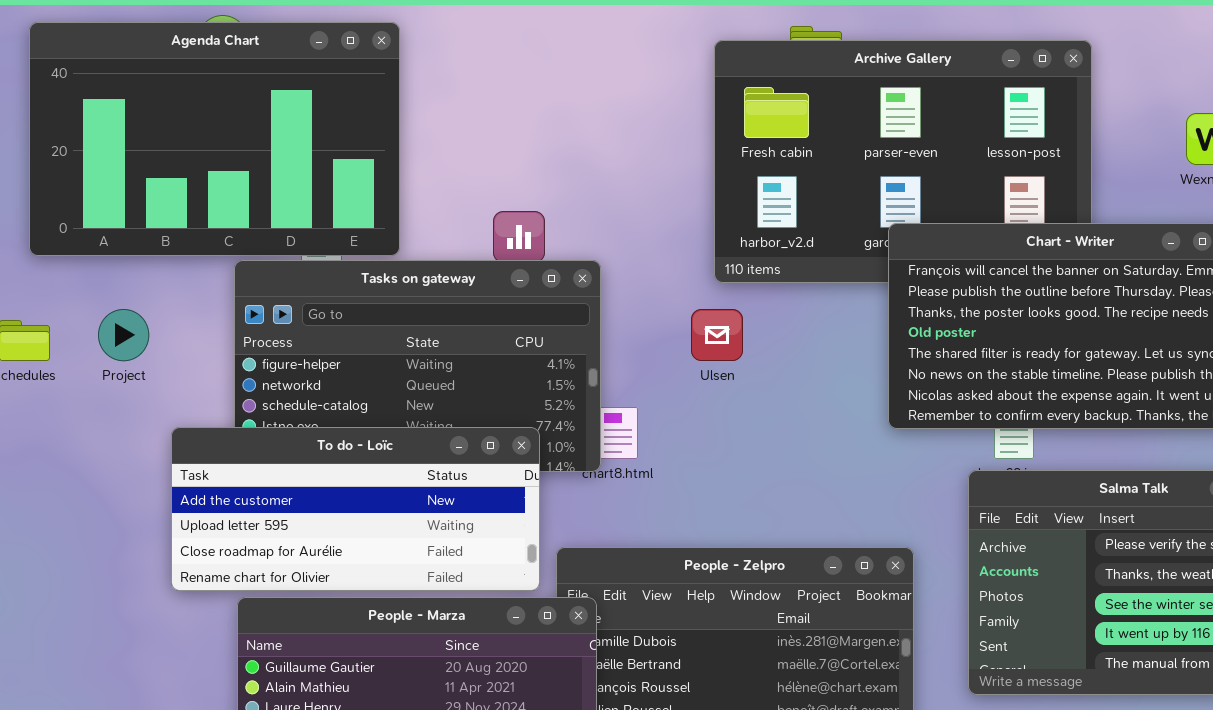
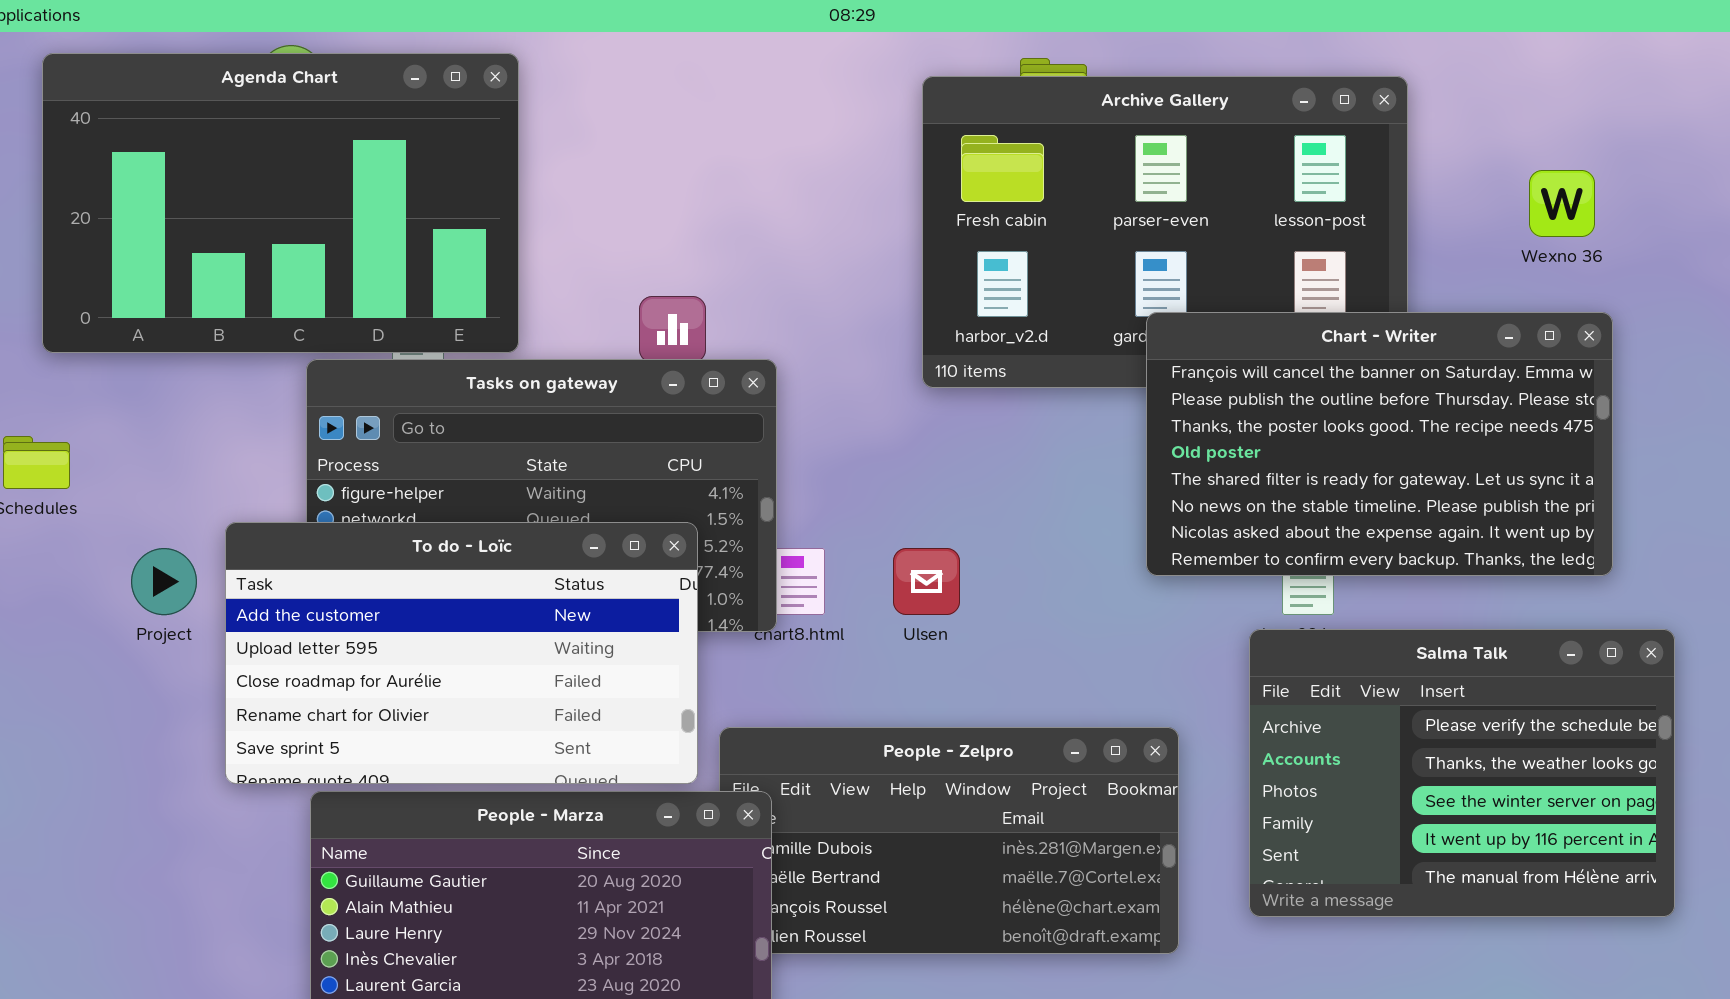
Project: [98,309,149,361] -> [131,548,197,615], moved
Ulsen: [691,309,743,361] -> [893,548,960,615], moved
To do - Loïc: [171,427,540,591] -> [225,522,698,784], resized

